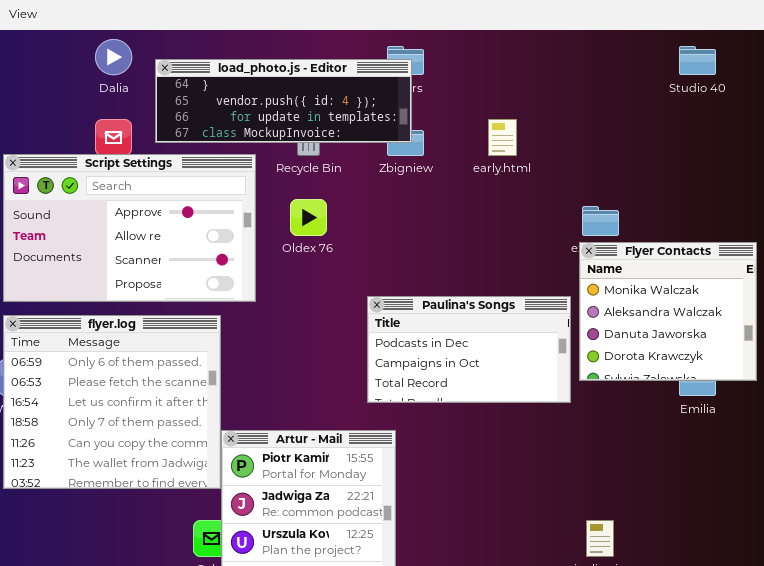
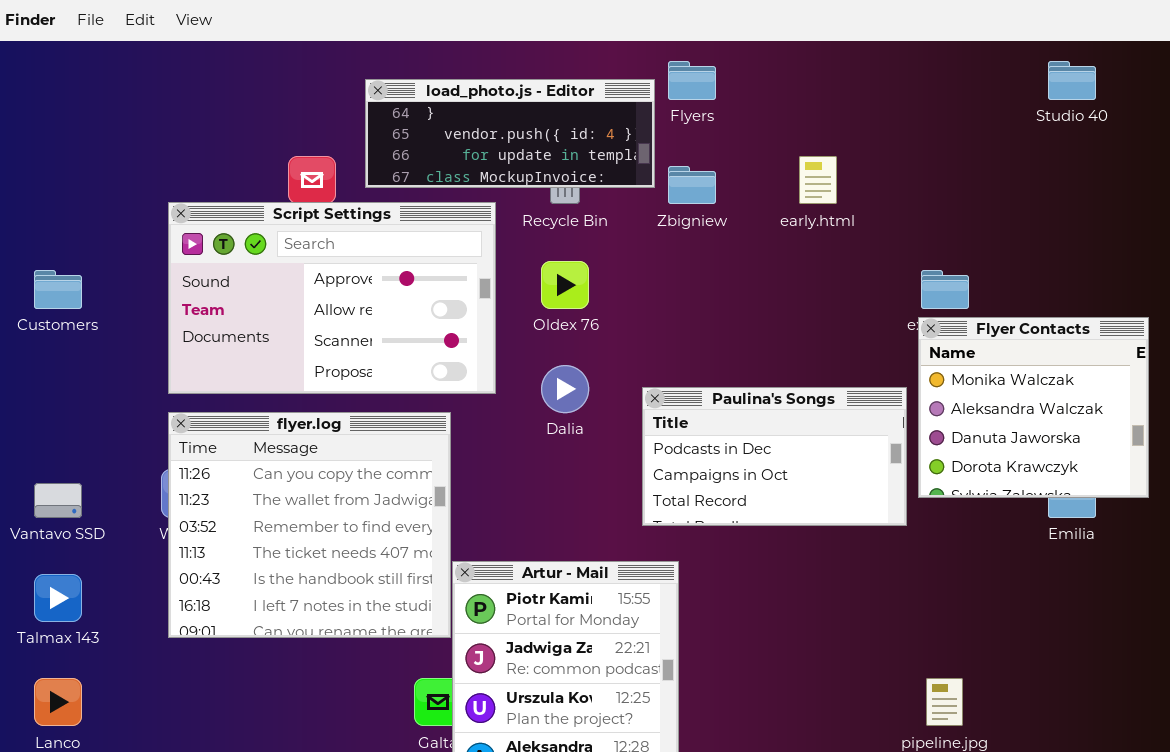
Dalia: [95,39,132,75] -> [541,365,589,413], moved
load_photo.js - Editor: [155,59,412,143] -> [365,79,655,188], resized
flyer.log: [3,315,221,489] -> [168,412,451,638], scrolled down 4 rows

